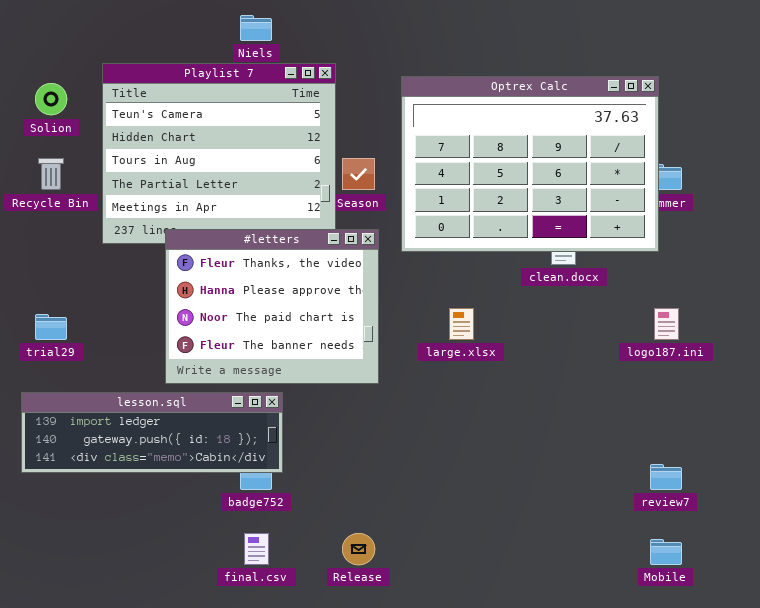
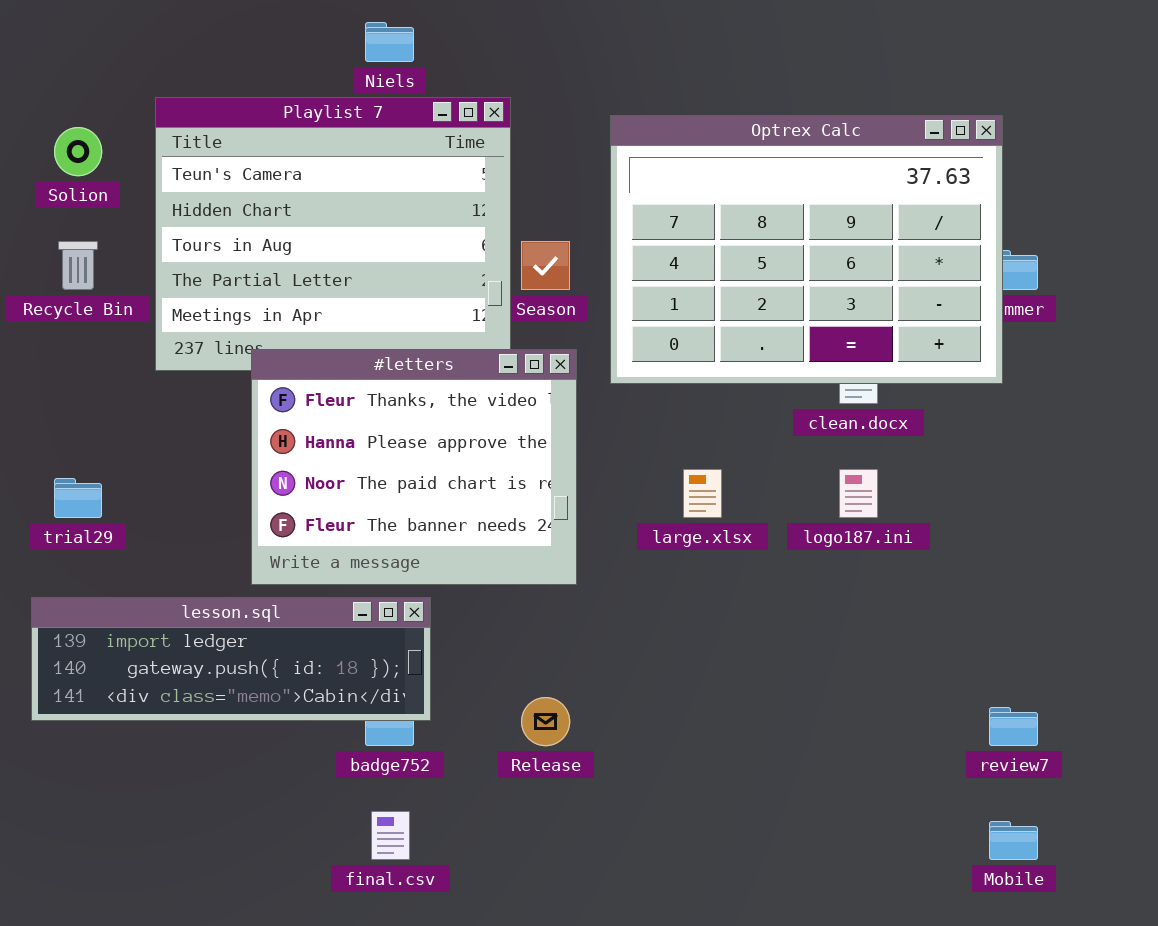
logo187.ini: [654,308,679,340] -> [839,469,878,518], moved
Release: [342,533,375,565] -> [521,697,570,746], moved

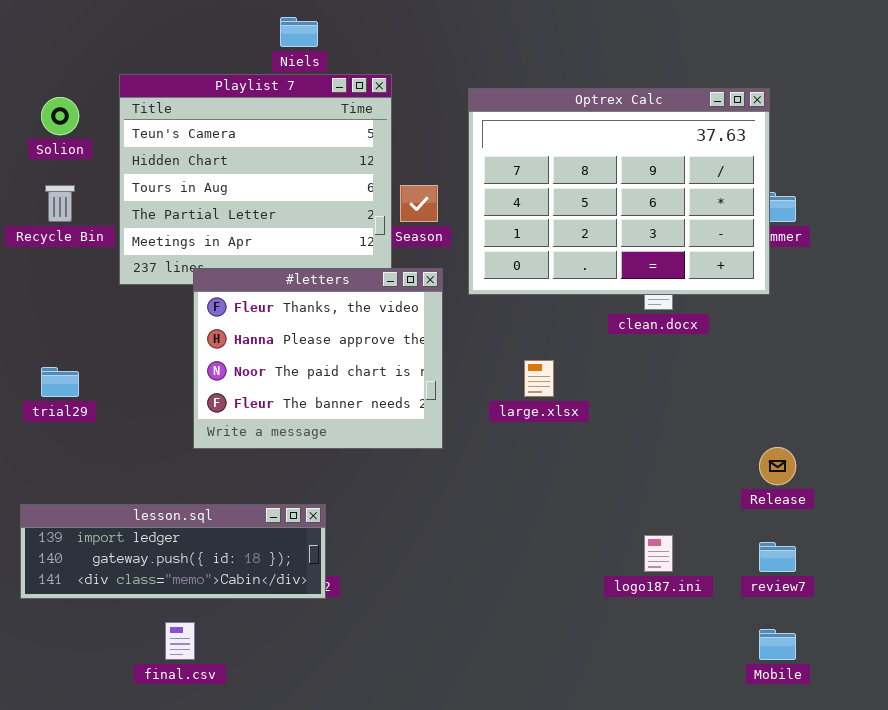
logo187.ini: [839,469,878,518] -> [644,535,673,572], moved
lesson.sql: [31,597,431,721] -> [20,504,326,599], moved
Release: [521,697,570,746] -> [759,447,796,485], moved
final.csv: [371,811,410,860] -> [165,622,195,660], moved

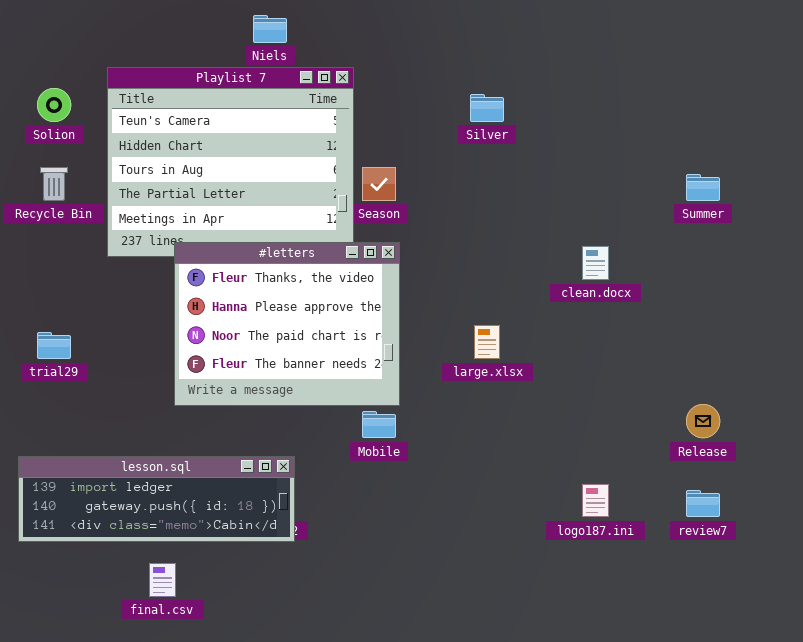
Optrex Calc: [468,88,770,295] -> none, closed
Mobile: [759,629,796,660] -> [362,411,396,438], moved

